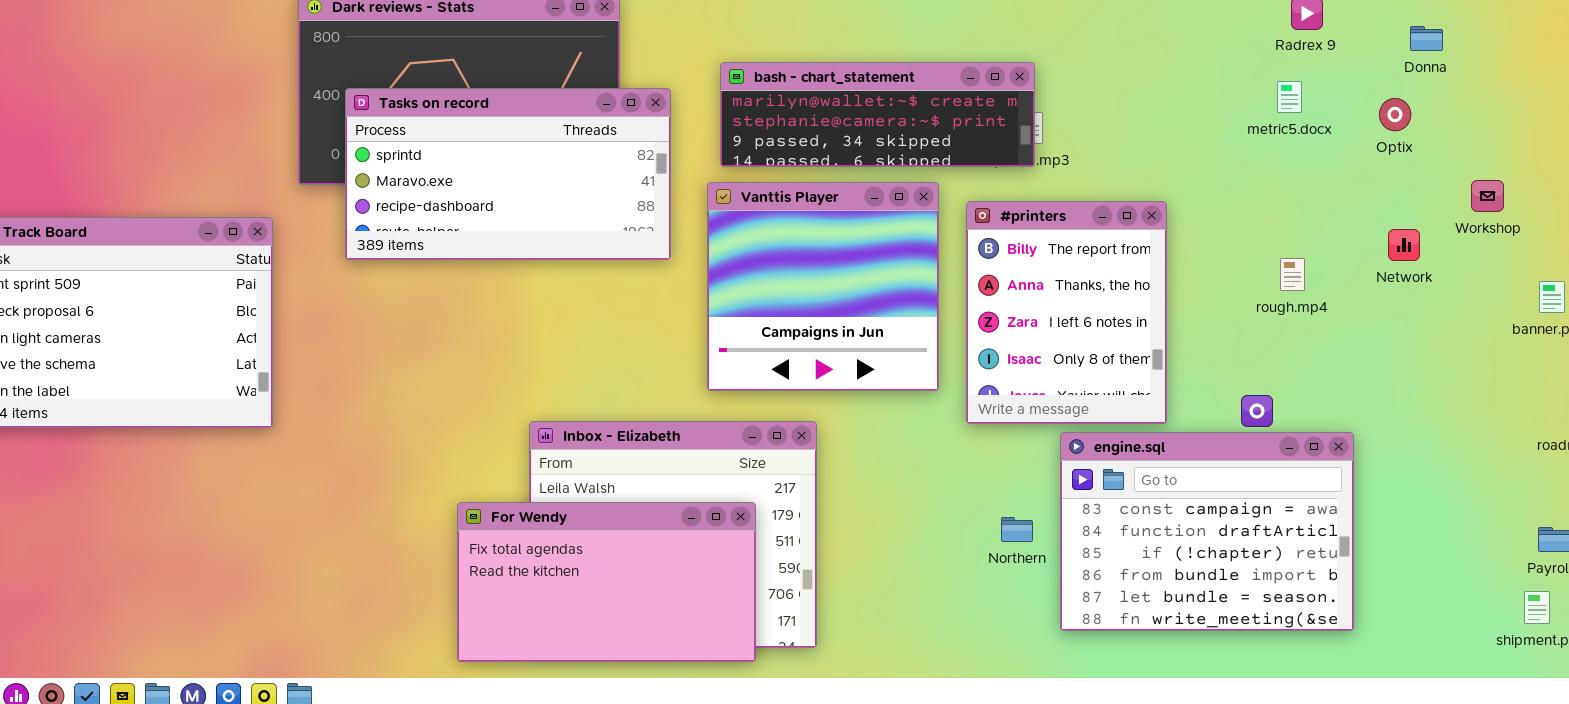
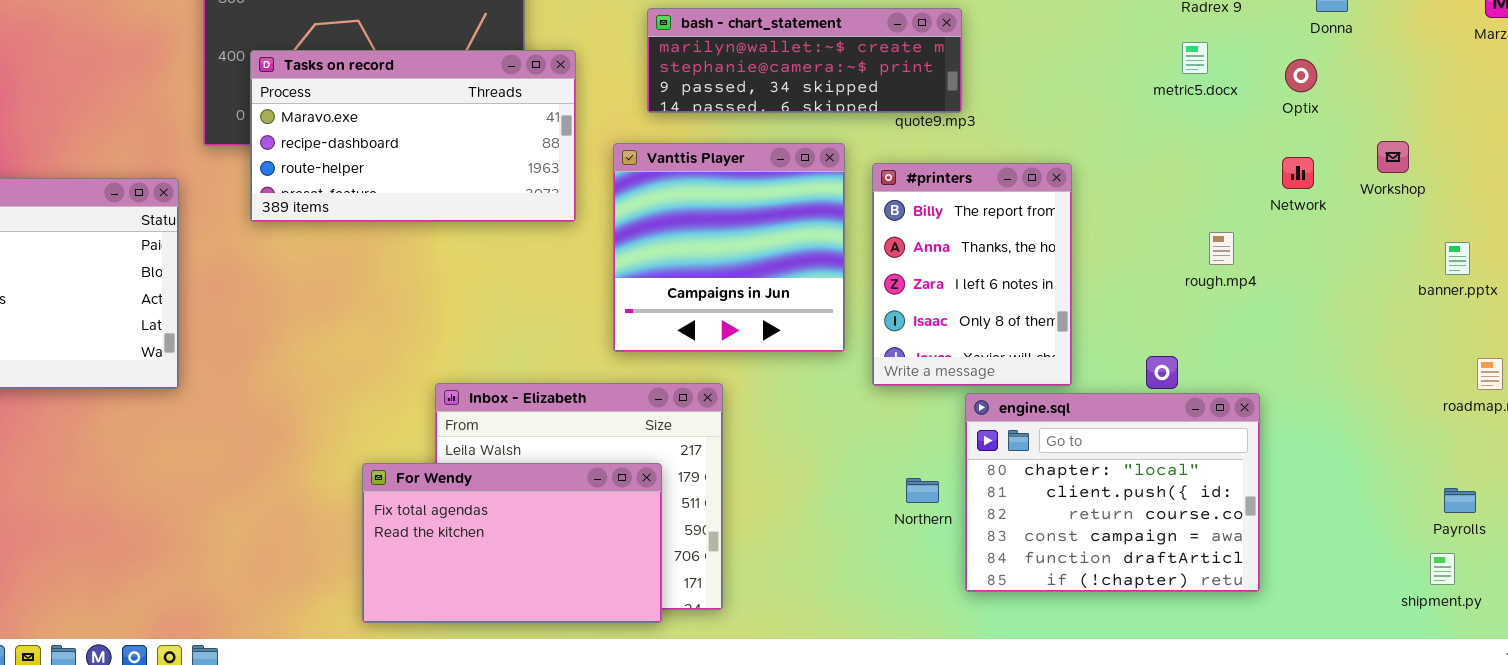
bash - chart_statement: [720,62,1035,167] -> [647,8,962,113], moved
Tasks on record: [345,88,671,260] -> [250,50,576,222], scrolled down 1 row
Network: [1388,229,1420,261] -> [1282,157,1314,189], moved
rough.mp4: [1280,258,1305,291] -> [1209,232,1234,265], moved
engine.sql: [1060,432,1354,631] -> [965,393,1260,592], scrolled up 3 rows

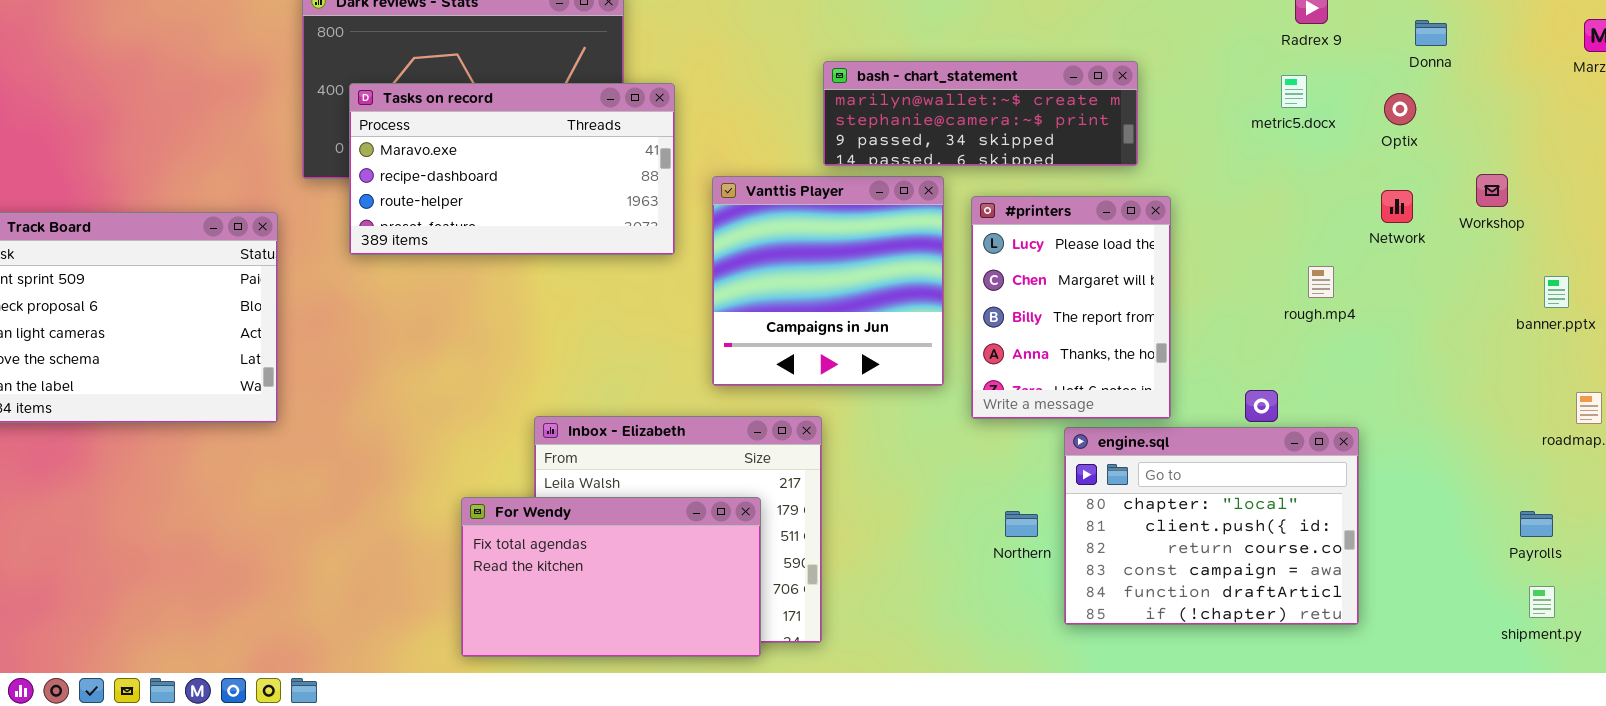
bash - chart_statement: [647,8,962,113] -> [823,61,1138,166], moved
#printers: [872,163,1072,386] -> [971,196,1171,419], scrolled up 2 rows
Payrolls: [1444,488,1476,513] -> [1520,511,1553,537], moved

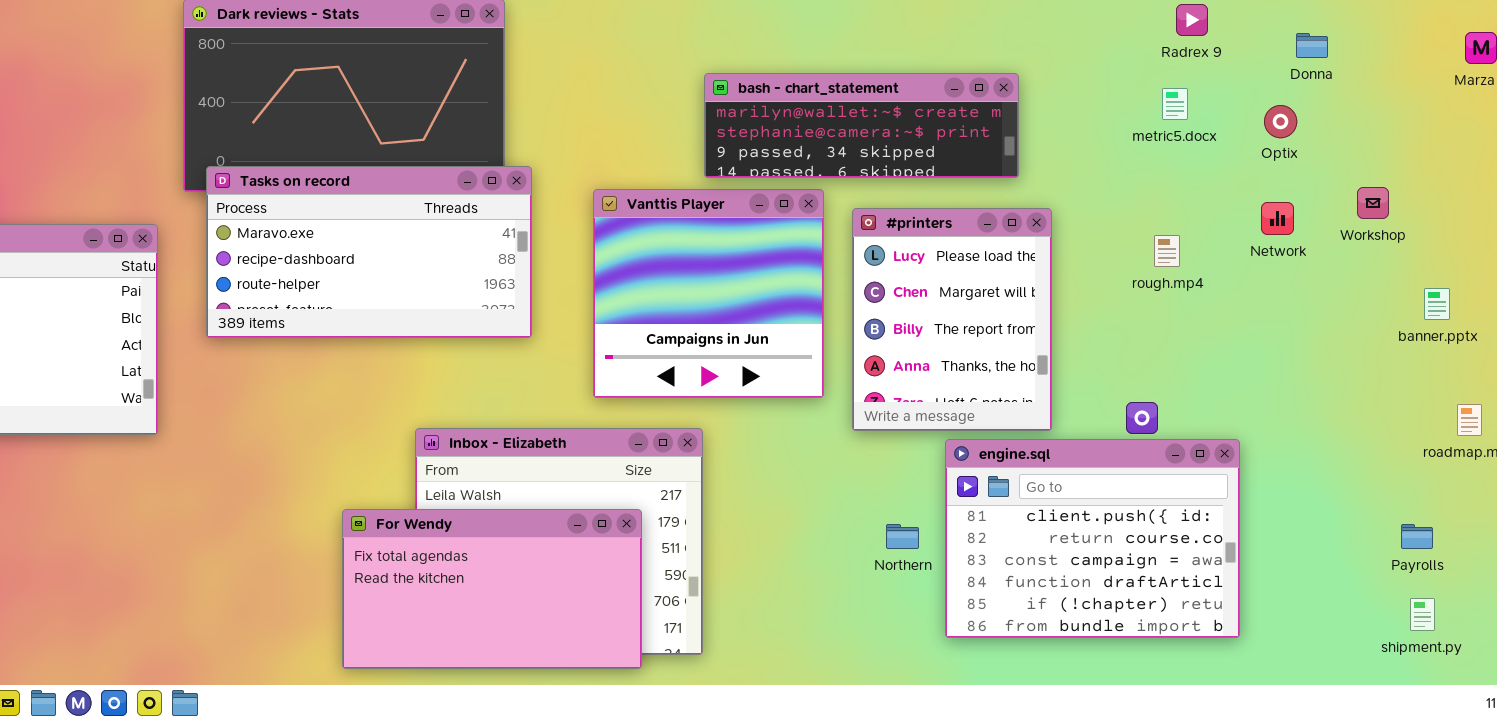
Tasks on record: [349,83,675,255] -> [206,166,532,338], moved
rough.mp4: [1308,266,1334,298] -> [1154,235,1180,267], moved
engine.sql: [1064,427,1359,625] -> [945,439,1240,638], scrolled down 1 row

